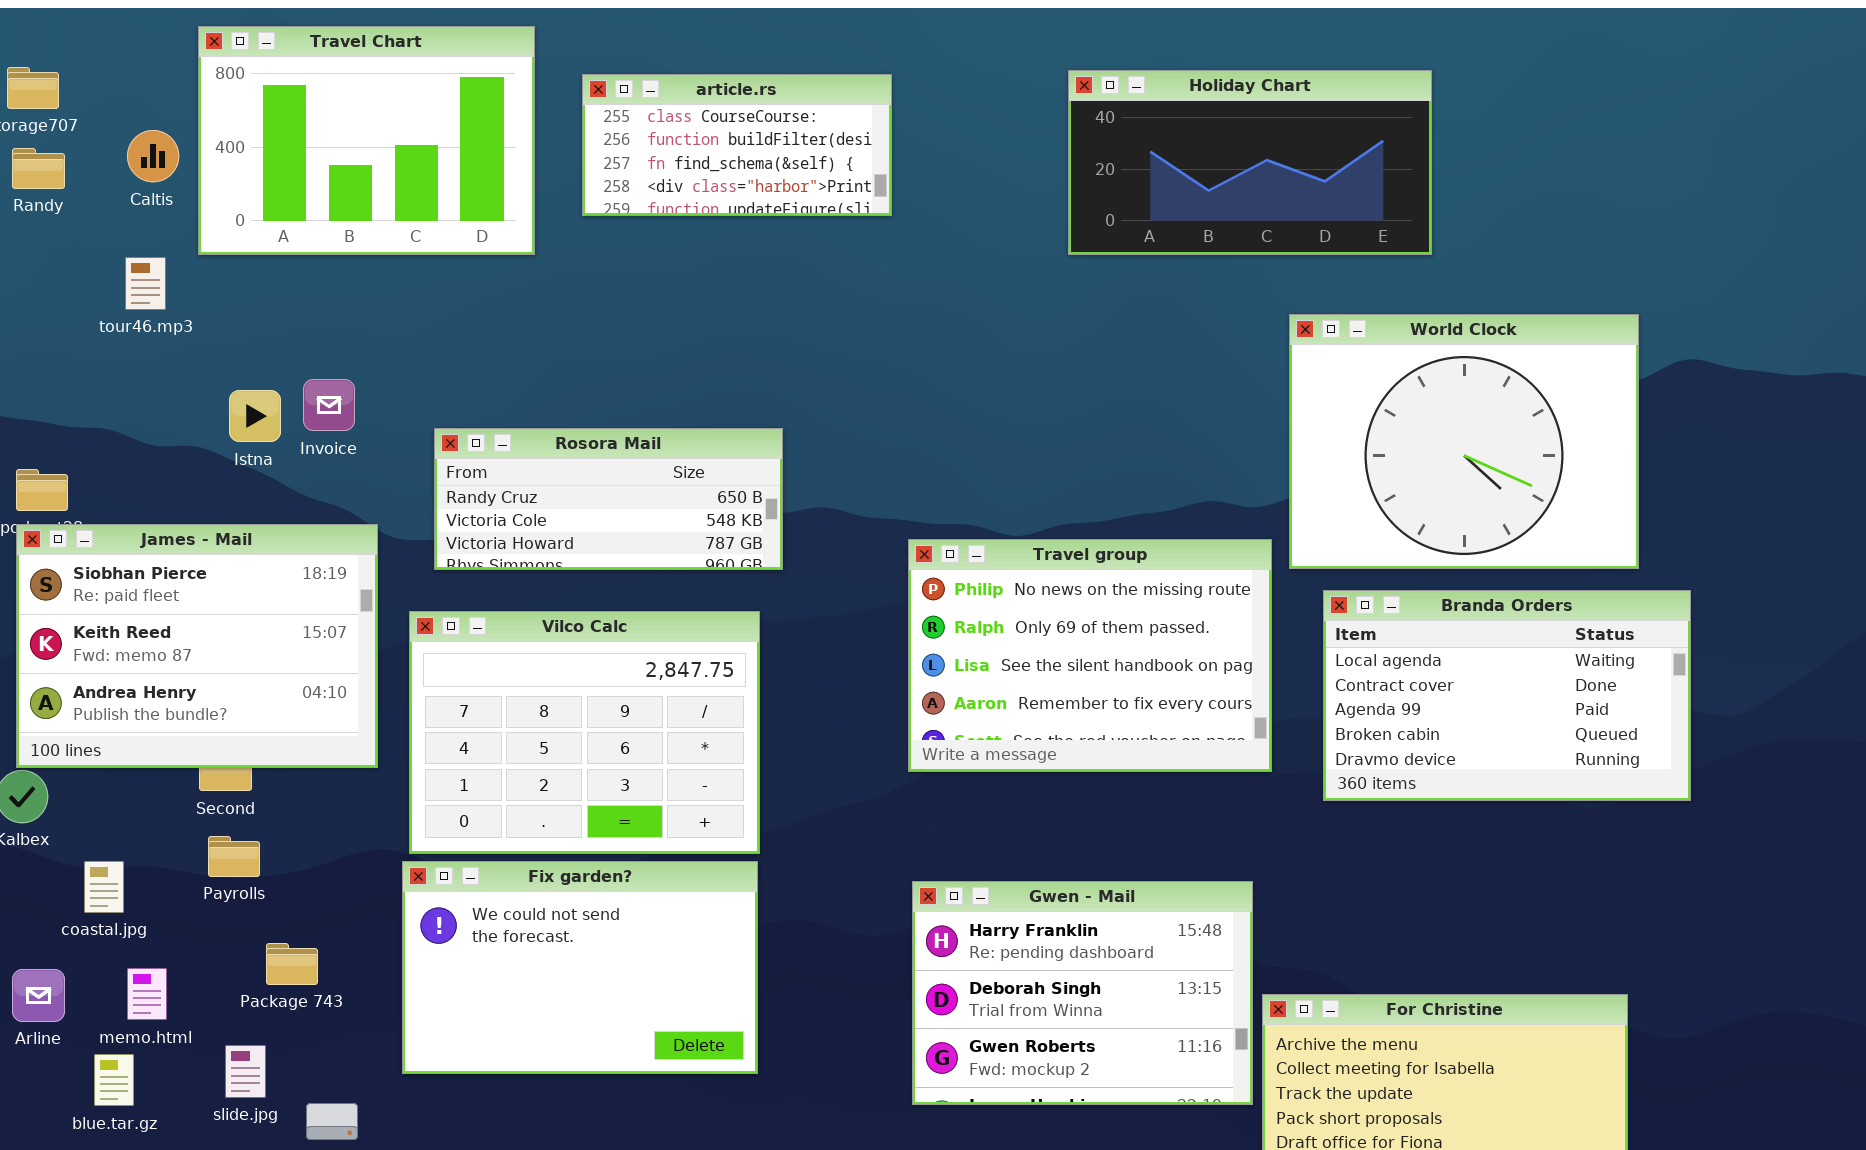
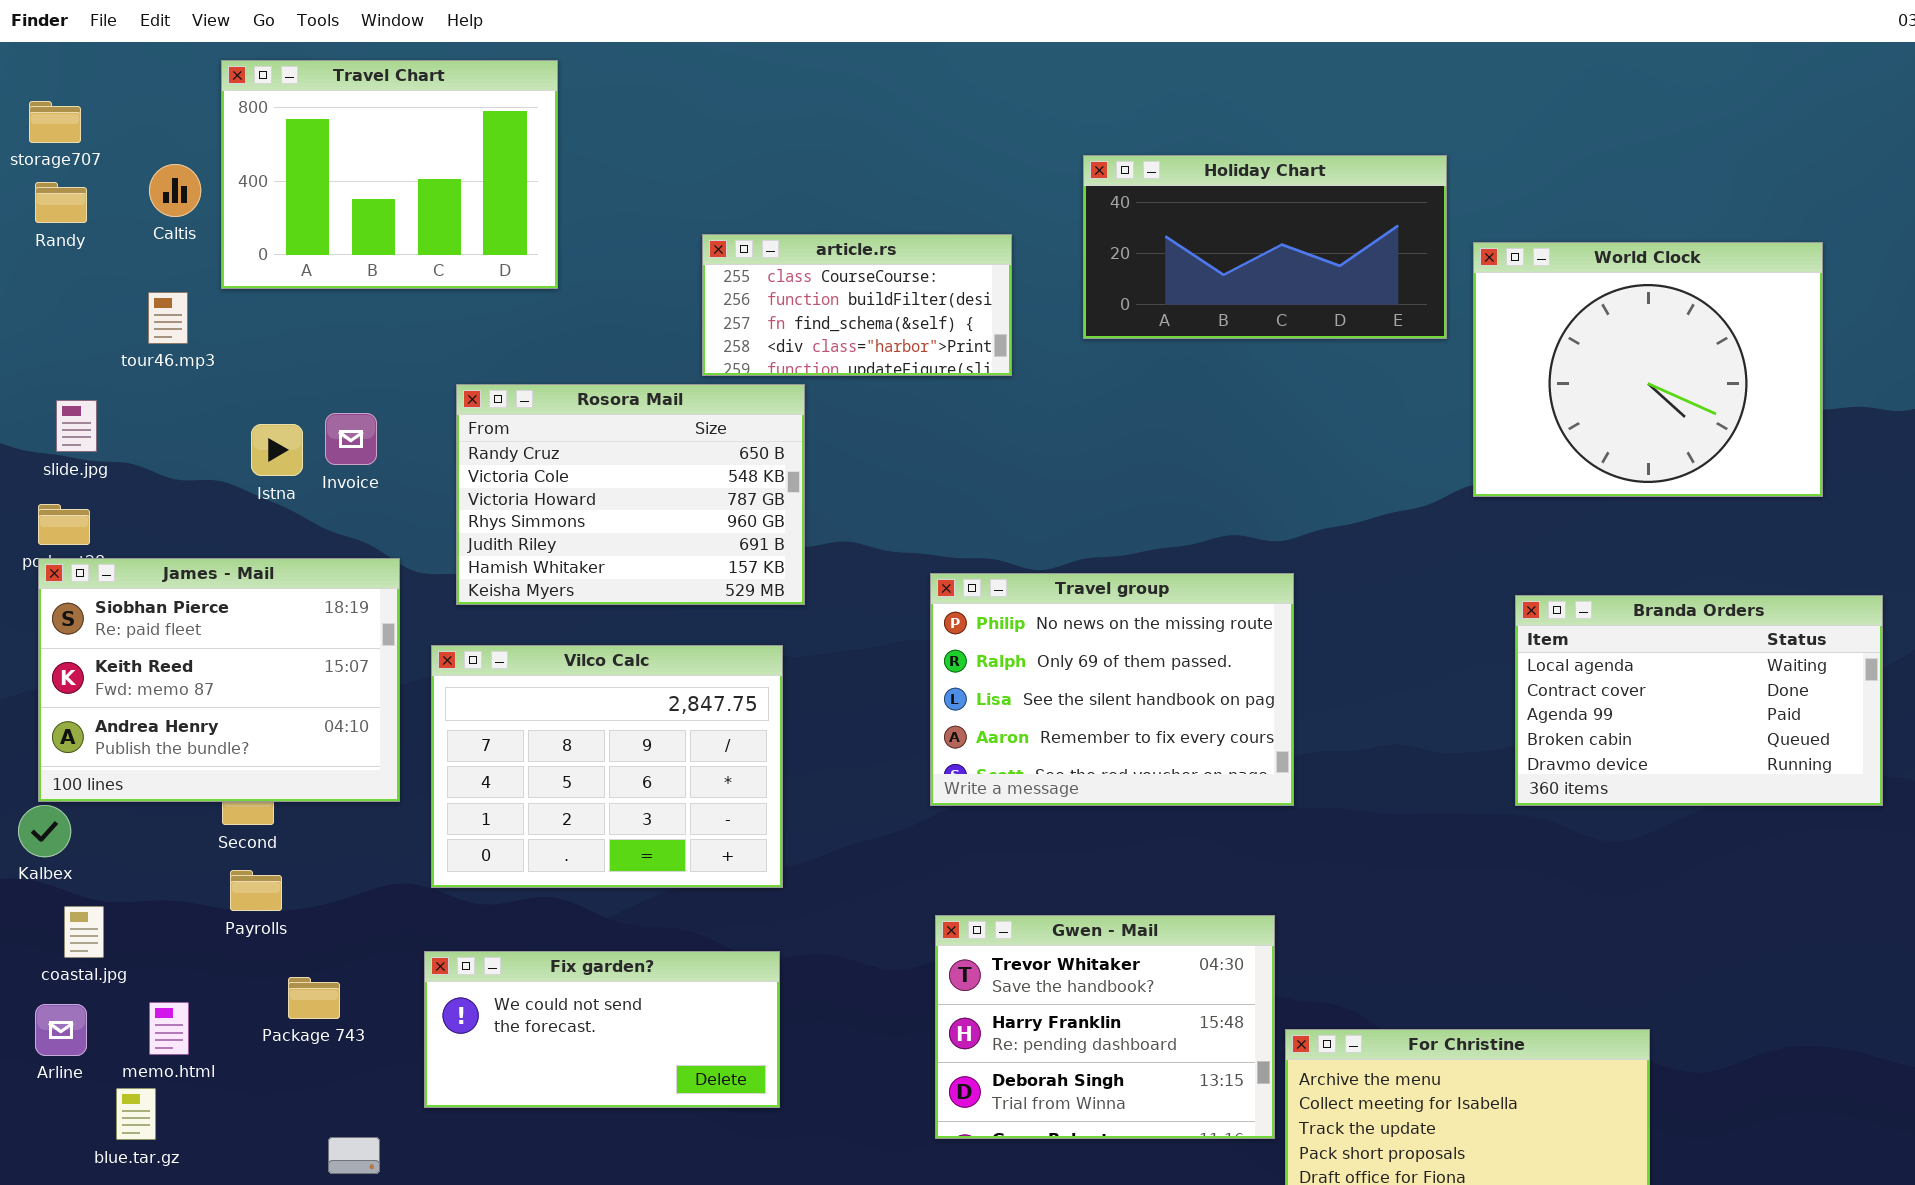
Holiday Chart: [1068,70,1432,255] -> [1083,155,1447,339], moved
article.rs: [582,74,892,216] -> [702,234,1012,376], moved
World Clock: [1289,314,1639,569] -> [1473,242,1823,497], moved
Rosora Mail: [434,428,783,570] -> [456,384,805,605], resized
Branda Orders: [1323,590,1691,801] -> [1515,595,1883,806], moved
coastal.jpg: [84,861,124,913] -> [64,906,104,958], moved
Fix garden?: [402,861,758,1074] -> [424,951,780,1108], resized
Gwen - Mail: [912,881,1253,1105] -> [935,915,1275,1139], scrolled up 1 row
slide.jpg: [225,1045,266,1098] -> [56,400,97,452], moved

